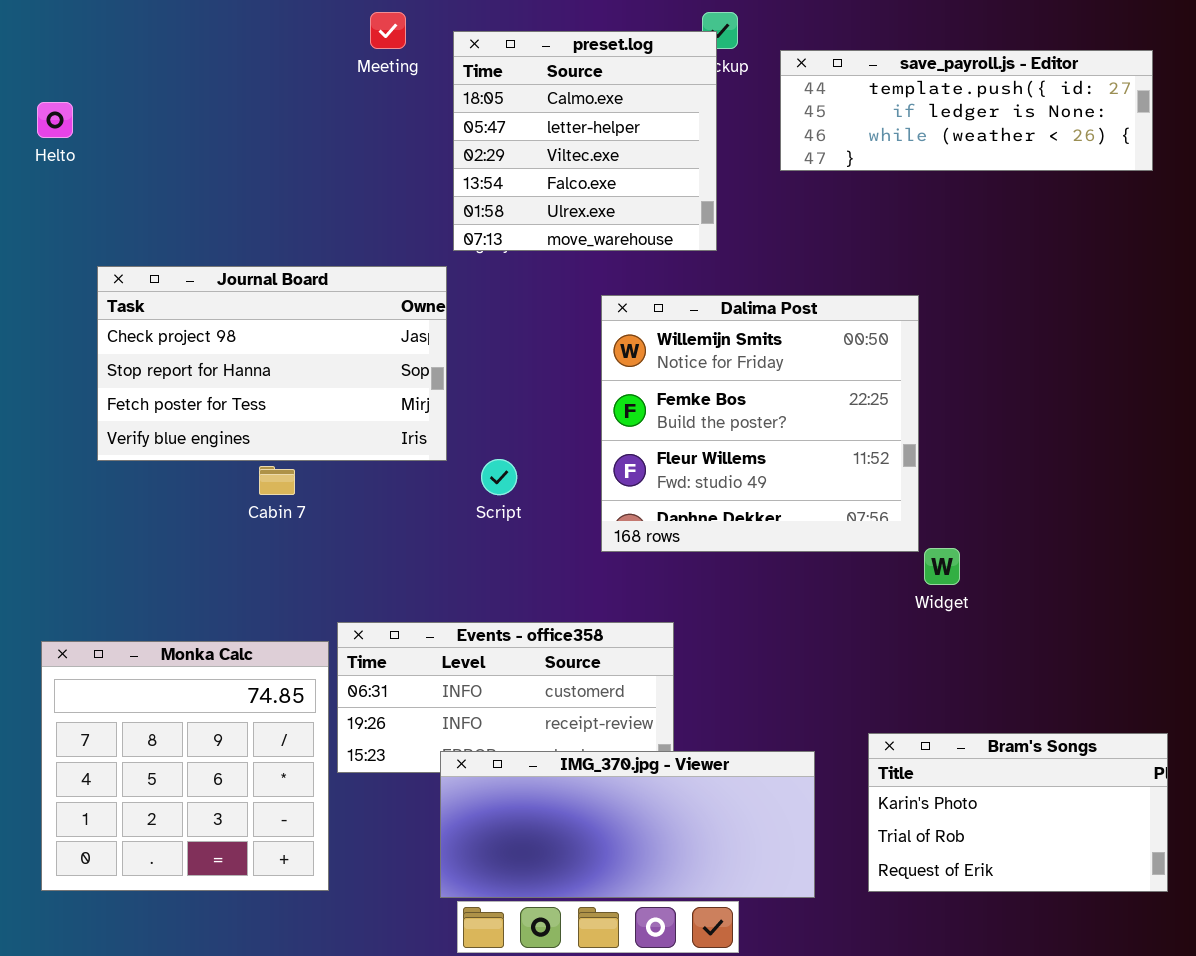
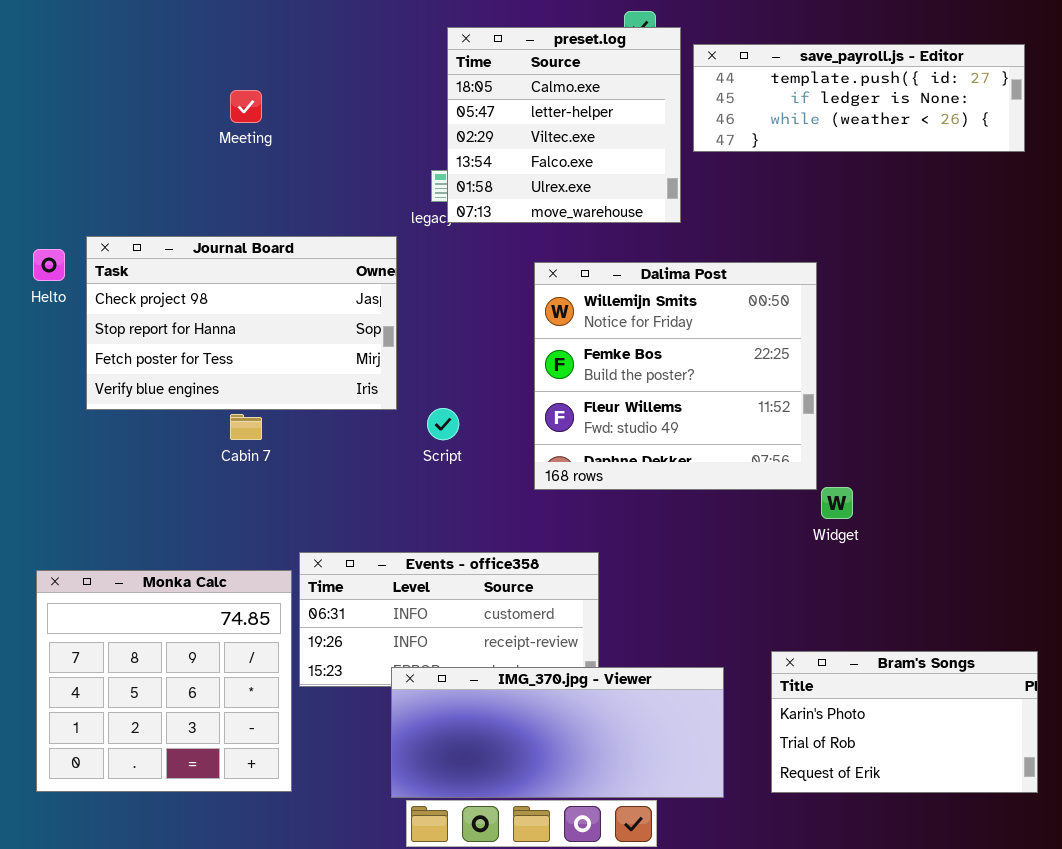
Meeting: [370,12,406,49] -> [230,90,262,123], moved
preset.log: [453,31,717,251] -> [447,27,681,223], moved
Helto: [37,102,73,138] -> [33,249,65,281], moved

